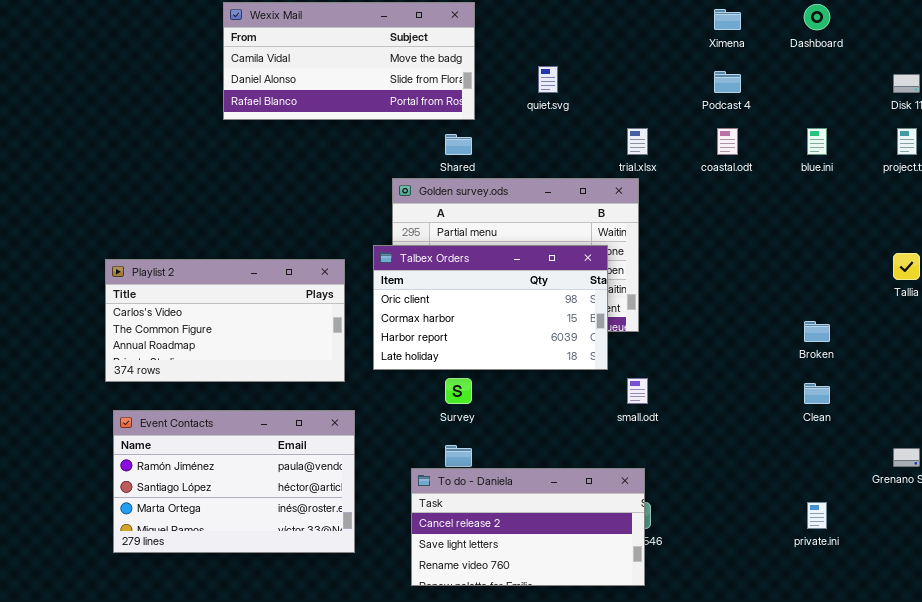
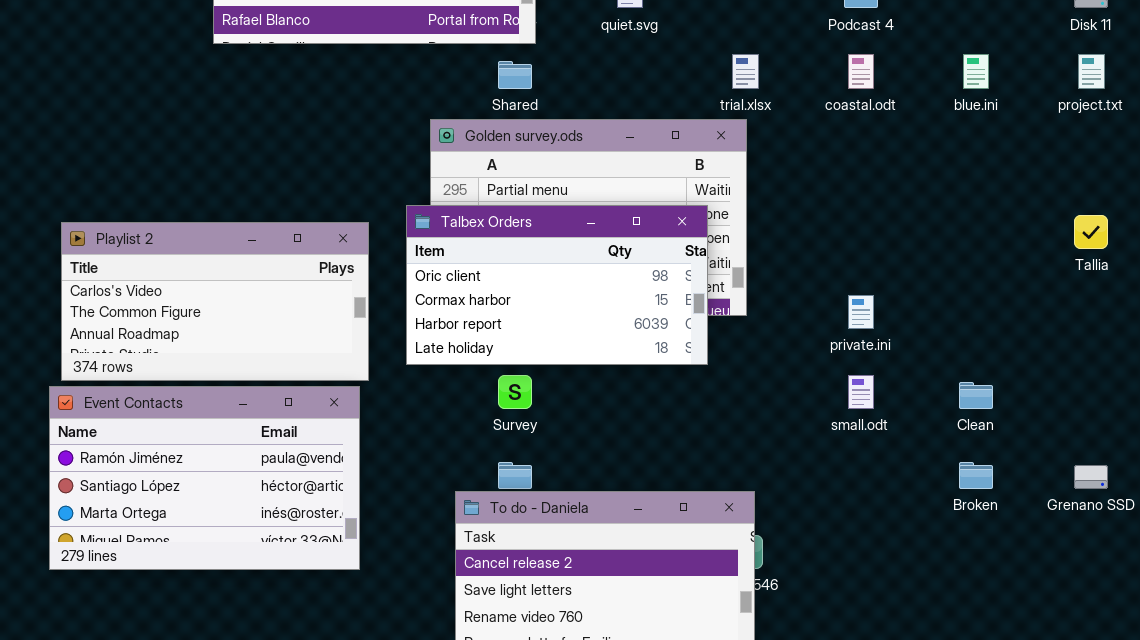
Broken: [804,321,830,342] -> [959,462,993,489], moved
small.odt: [627,378,648,404] -> [848,375,874,409], moved
Event Contacts: [113,410,355,553] -> [49,386,360,570], moved
private.ini: [807,502,827,529] -> [848,295,874,329], moved

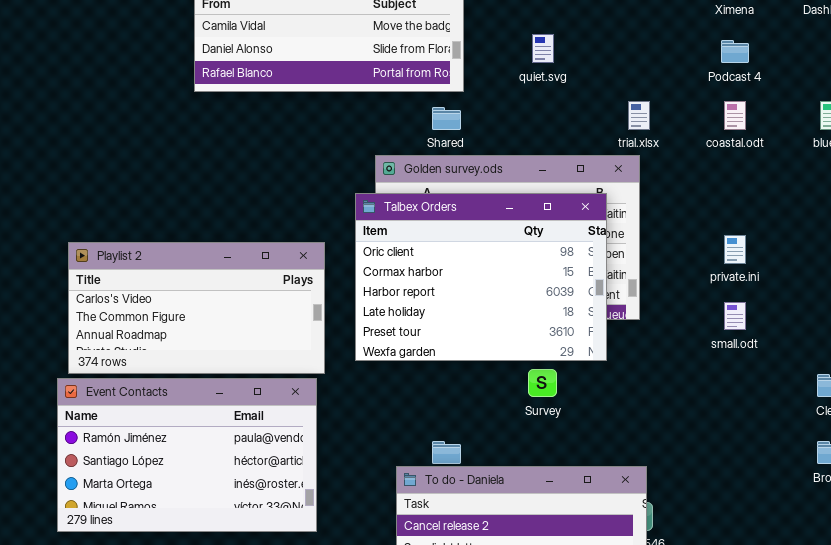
Talbex Orders: [406,205,708,365] -> [355,193,607,361], resized
private.ini: [848,295,874,329] -> [724,235,746,264], moved
Survey: [498,375,532,409] -> [528,369,557,397], moved
small.odt: [848,375,874,409] -> [724,302,746,330], moved

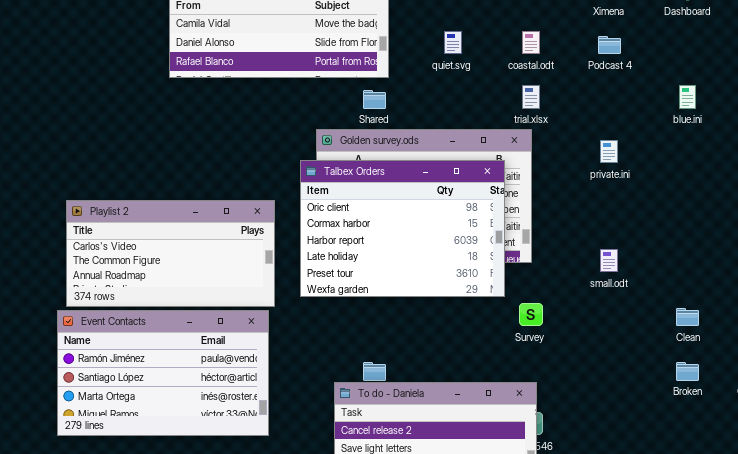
coastal.odt: [724,101,746,130] -> [522,31,540,54], moved
private.ini: [724,235,746,264] -> [600,140,618,163], moved
Survey: [528,369,557,397] -> [519,303,543,326], moved

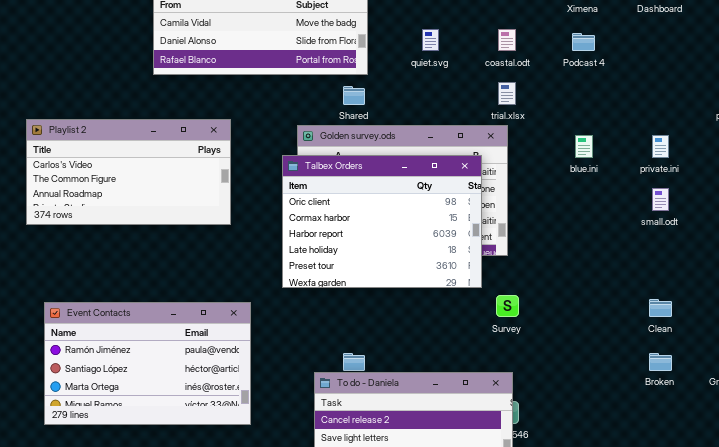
blue.ini: [679,85,696,109] -> [575,135,593,158], moved
private.ini: [600,140,618,163] -> [652,135,669,158], moved
Playlist 2: [66,200,275,307] -> [26,119,231,225], moved
small.odt: [600,249,618,272] -> [652,188,669,211], moved

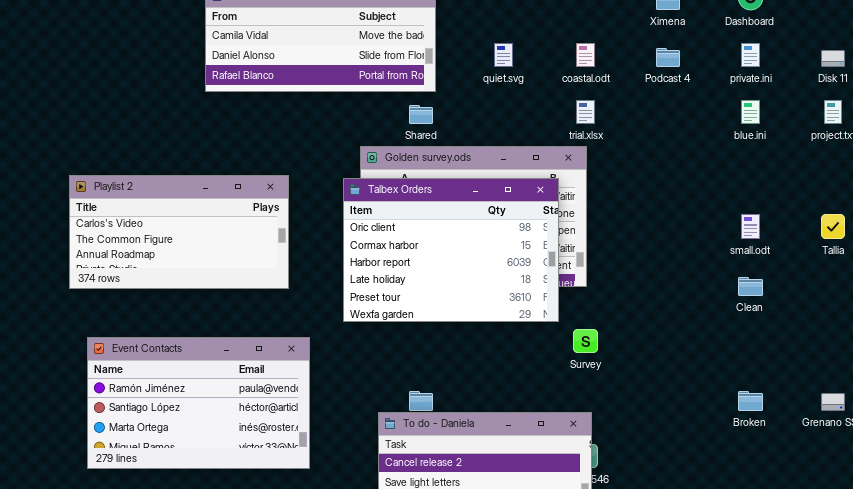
Playlist 2: [26,119,231,225] -> [69,175,289,289], moved
blue.ini: [575,135,593,158] -> [741,100,760,124], moved
private.ini: [652,135,669,158] -> [741,43,760,67], moved
Clean: [649,299,672,317] -> [738,277,763,296], moved

